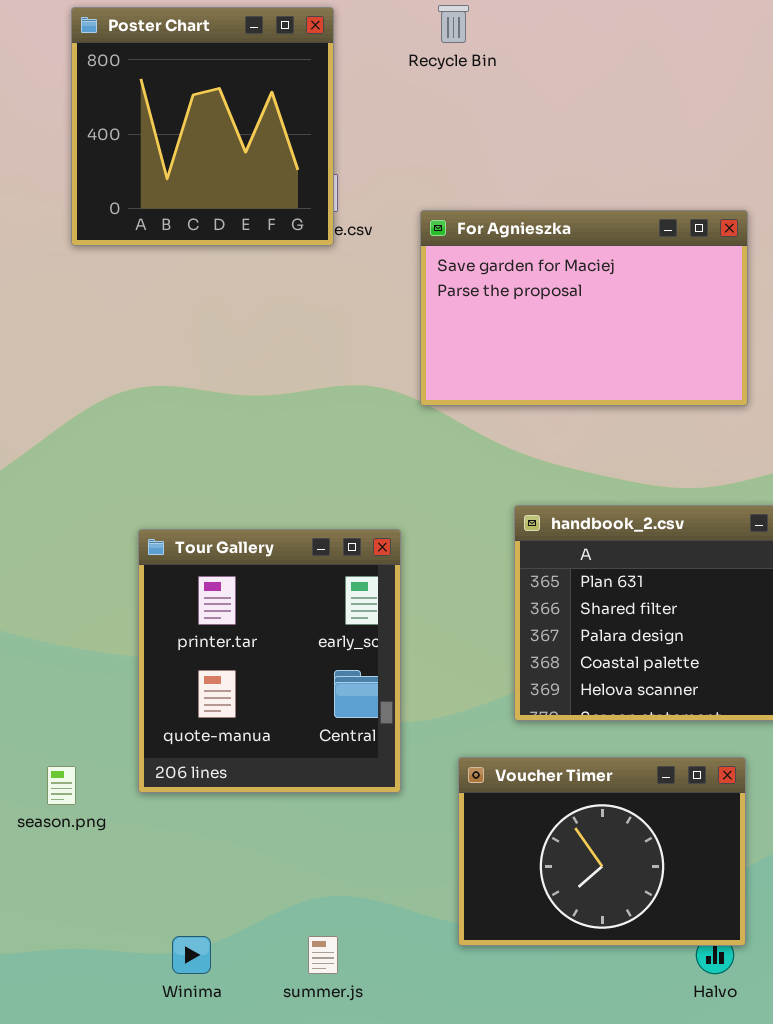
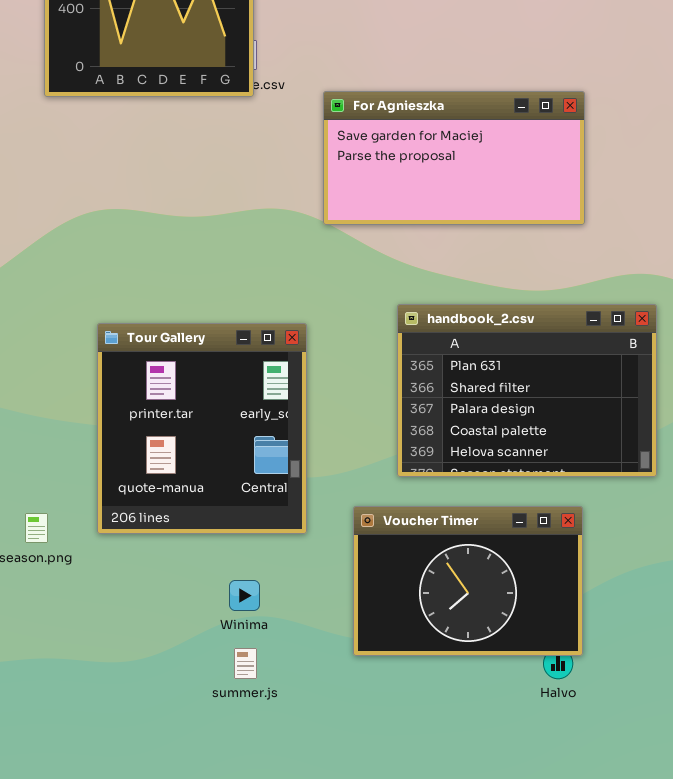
For Agnieszka: [420,210,748,406] -> [323,91,585,225], resized
Winima: [172,936,211,974] -> [229,580,260,611], moved

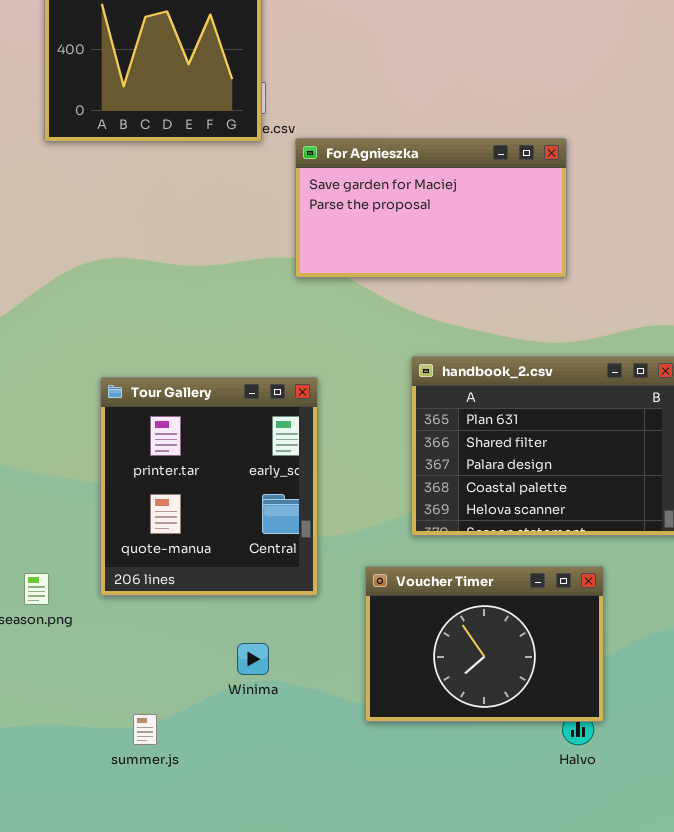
For Agnieszka: [323,91,585,225] -> [295,138,567,278], moved
summer.js: [234,648,257,679] -> [133,714,157,745], moved

